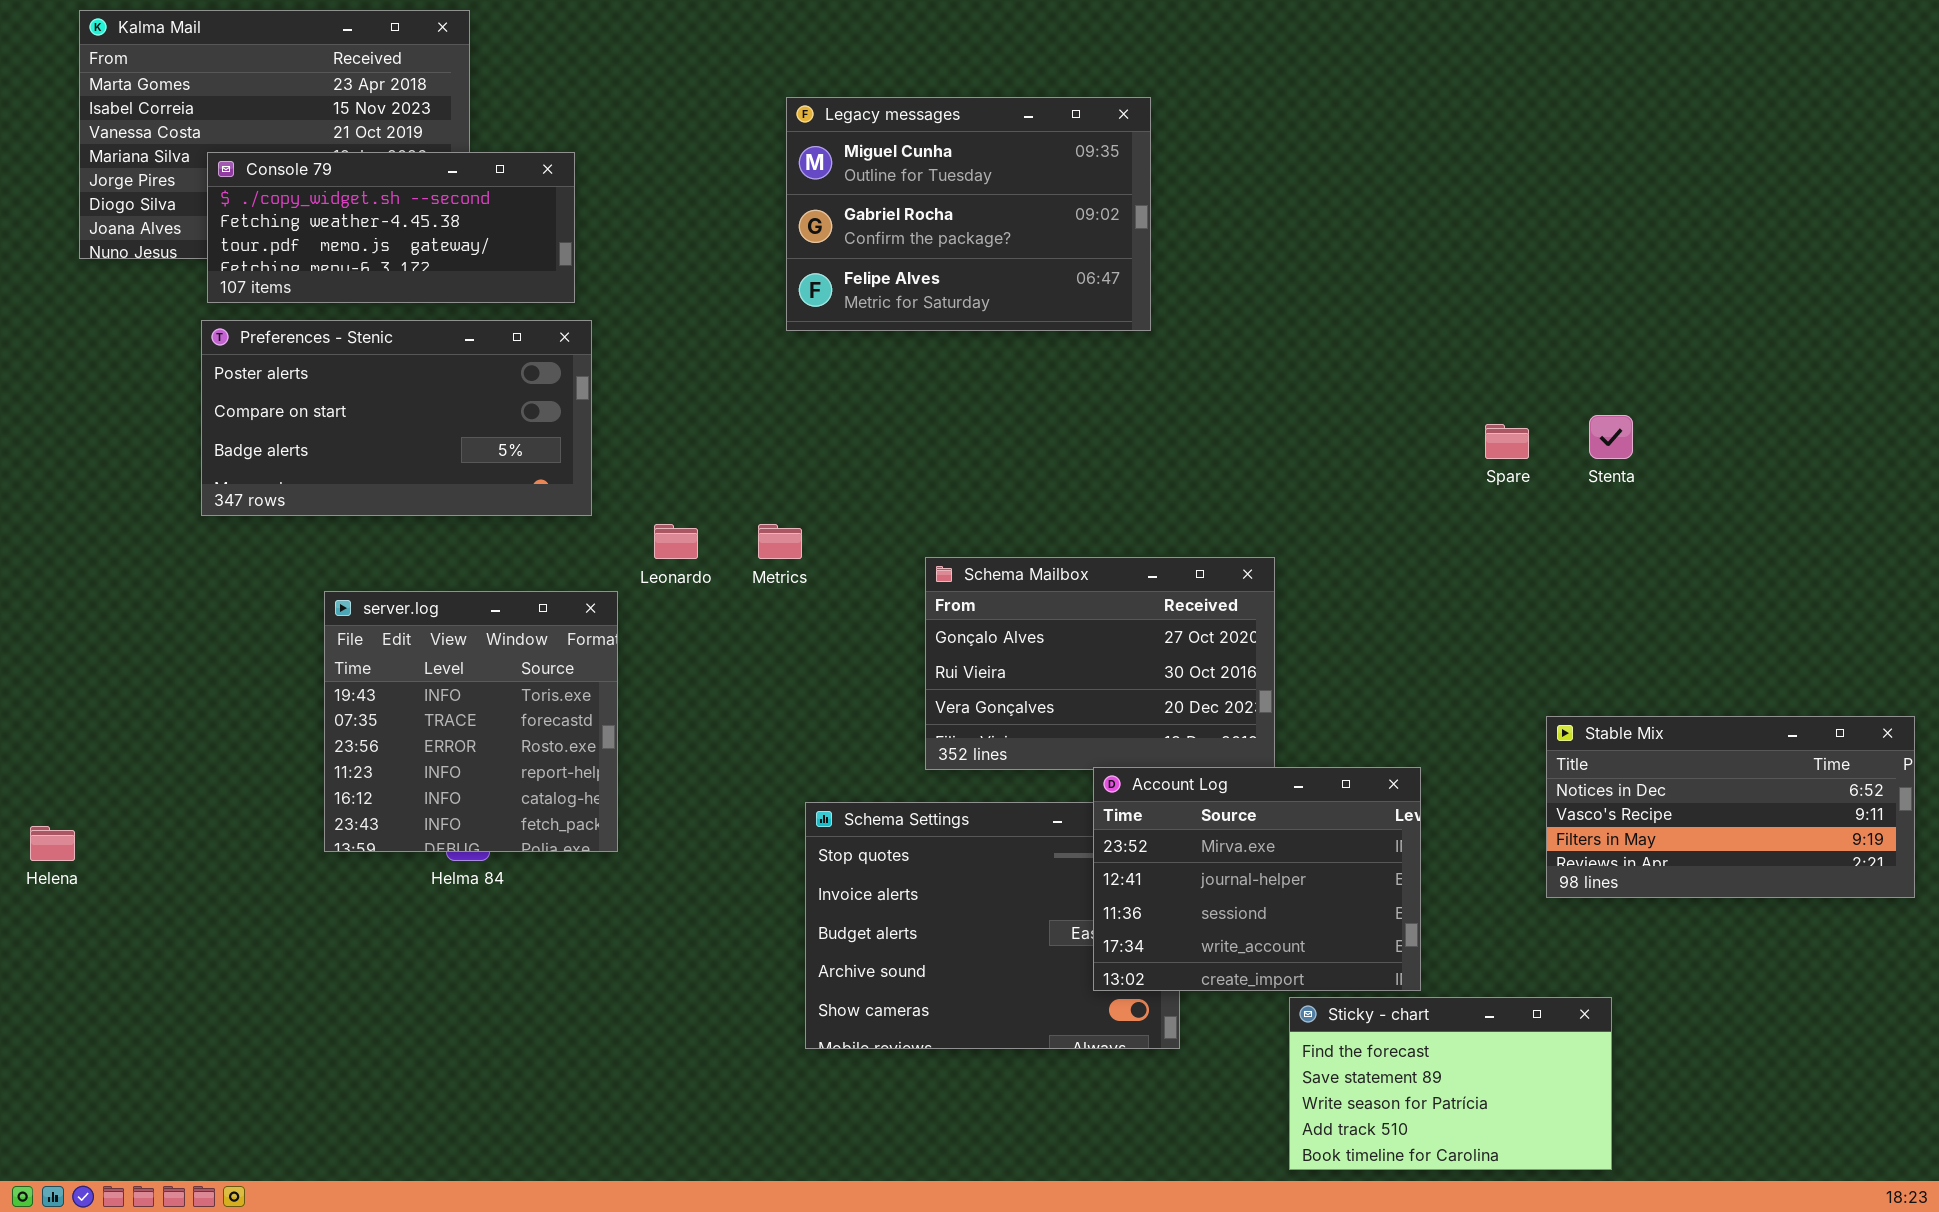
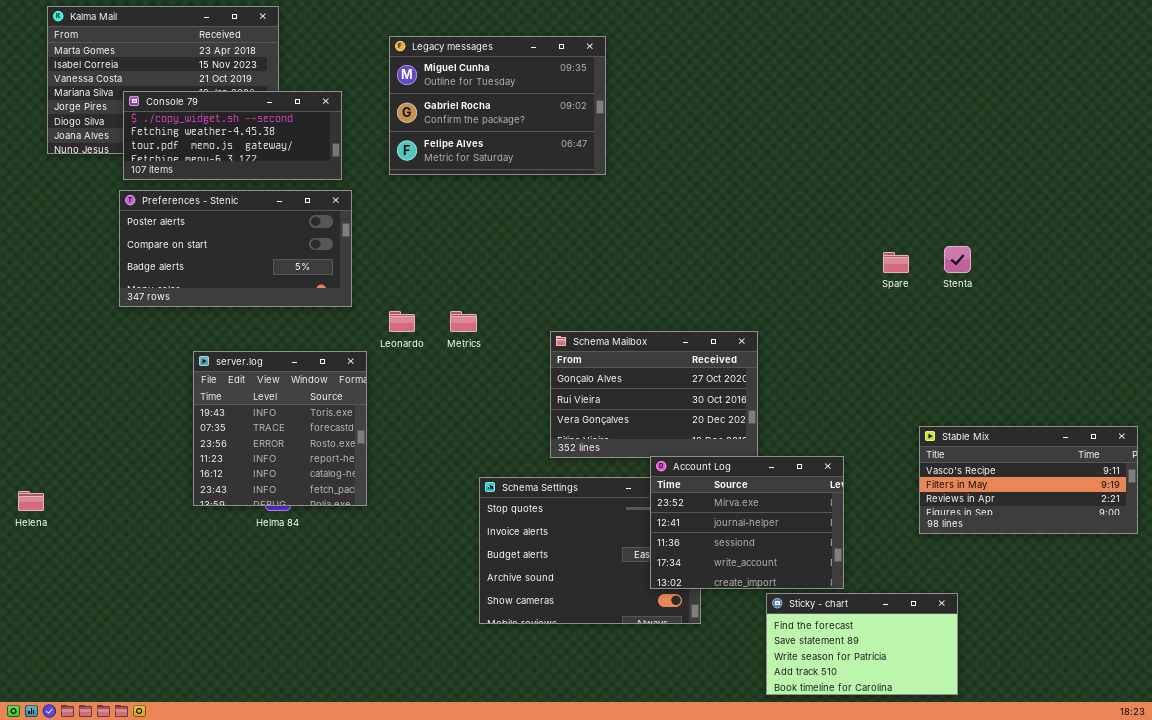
Legacy messages: [786,97,1151,331] -> [389,36,606,175], moved
Stable Mix: [1546,716,1915,898] -> [919,426,1138,534], scrolled down 1 row

